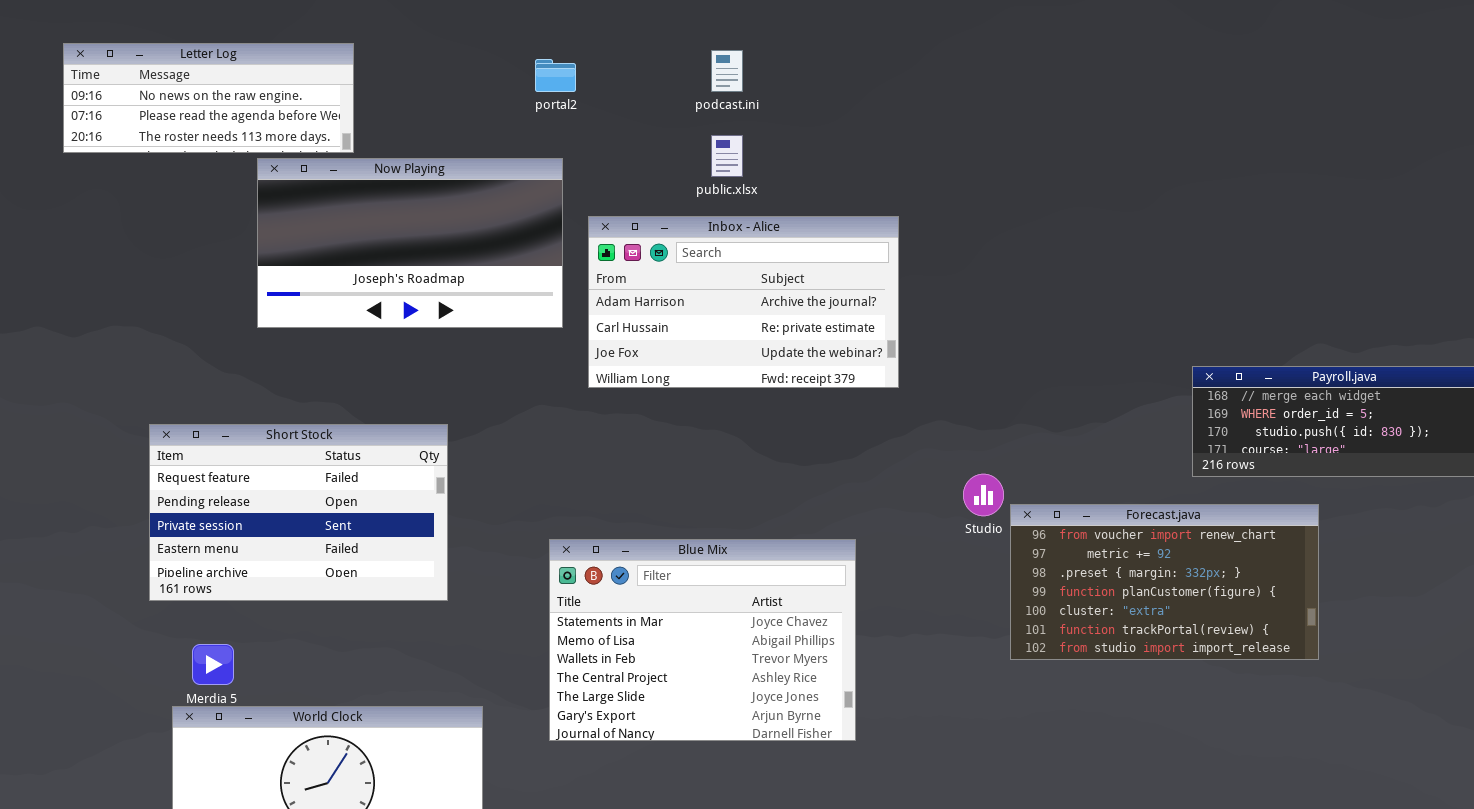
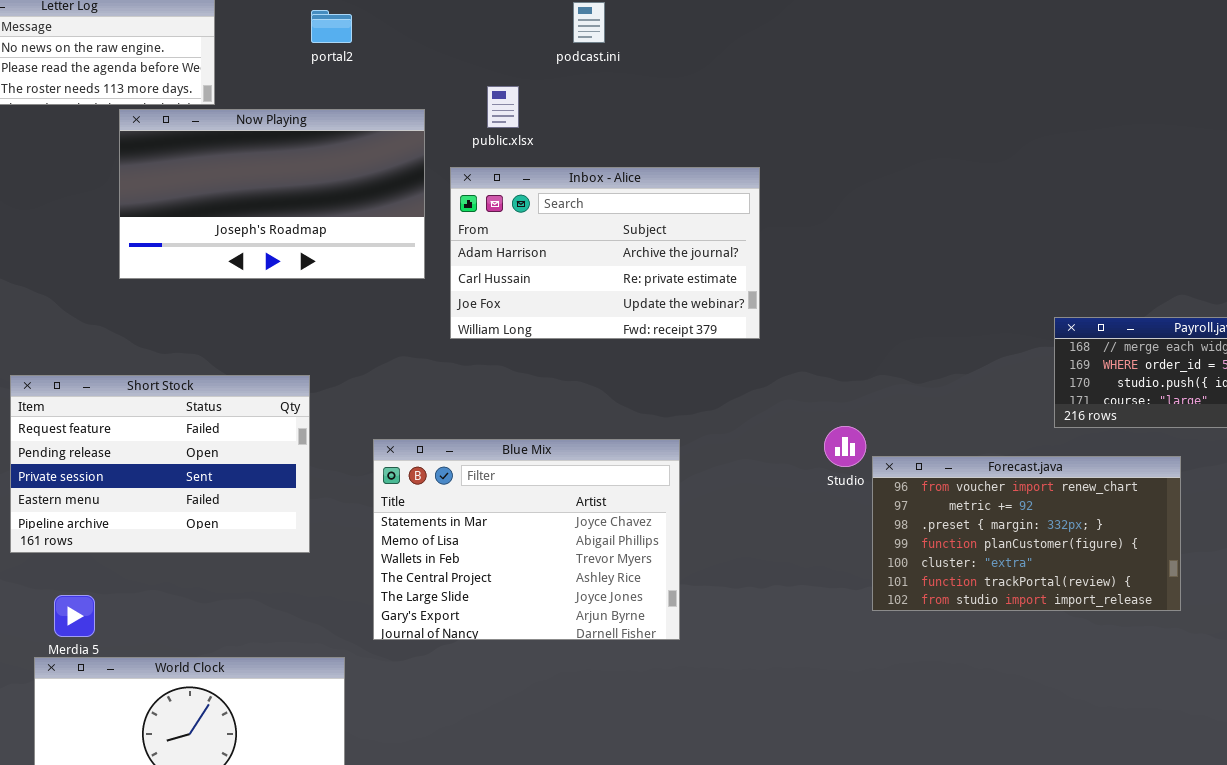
portal2: [535,59,576,92] -> [311,10,352,43], moved
public.xlsx: [711,135,743,177] -> [487,86,519,128], moved
Blue Mix: [549,539,856,741] -> [373,439,680,640], moved

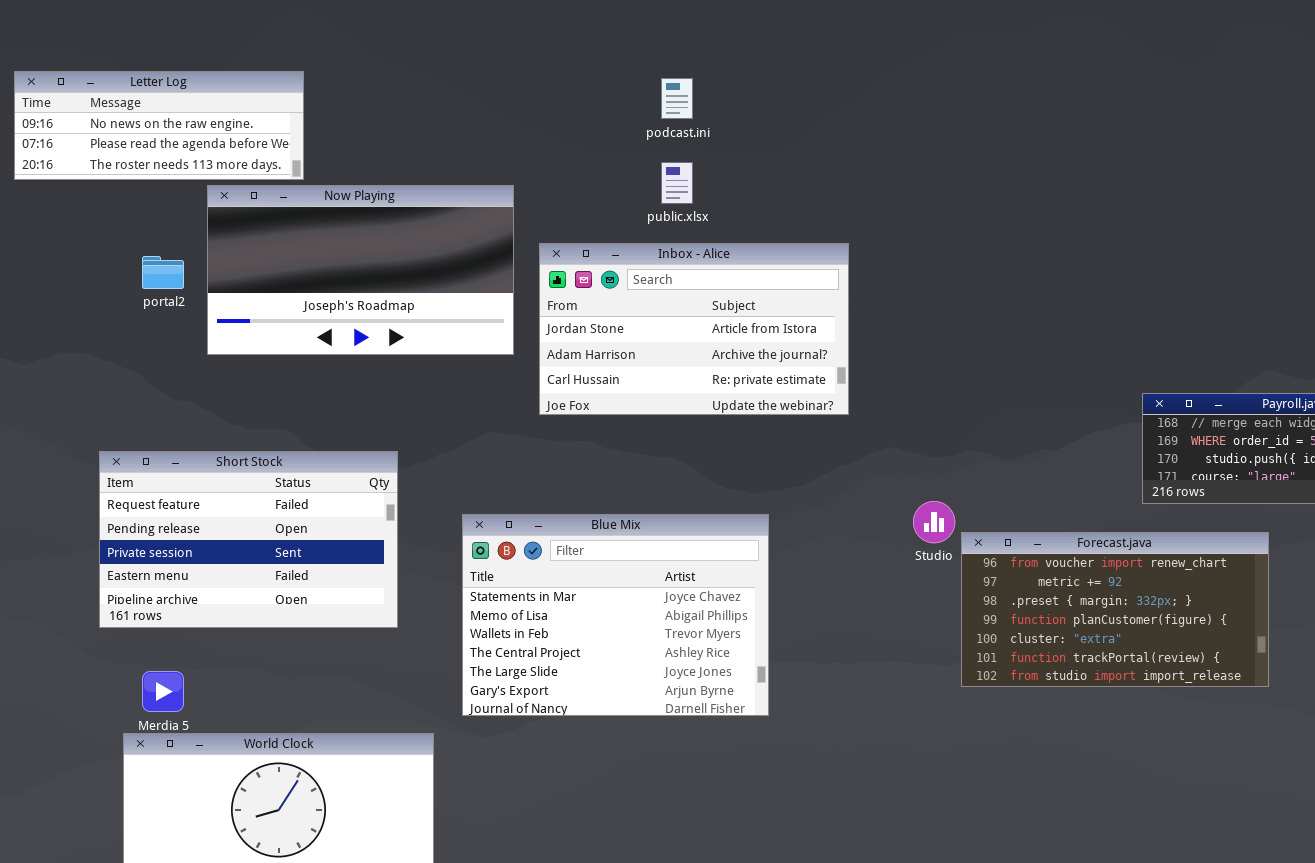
portal2: [311,10,352,43] -> [142,256,184,289], moved
public.xlsx: [487,86,519,128] -> [661,162,693,204], moved
Inbox - Alice: [450,167,760,339] -> [539,243,849,415], scrolled up 1 row

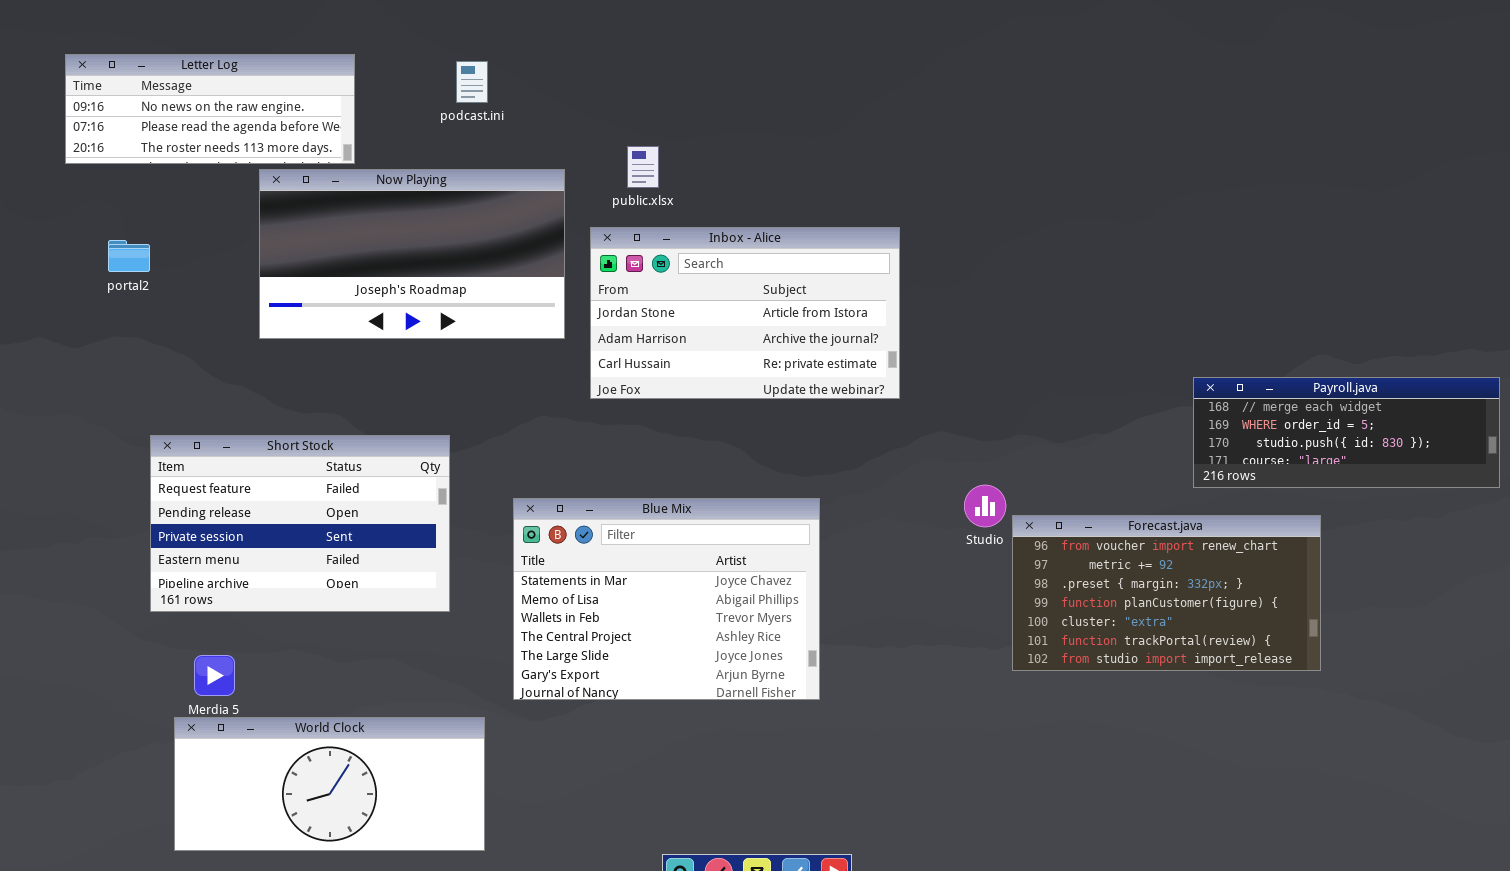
podcast.ini: [661,78,693,119] -> [456,61,488,103], moved
public.xlsx: [661,162,693,204] -> [627,146,659,188], moved
portal2: [142,256,184,289] -> [108,240,150,272], moved

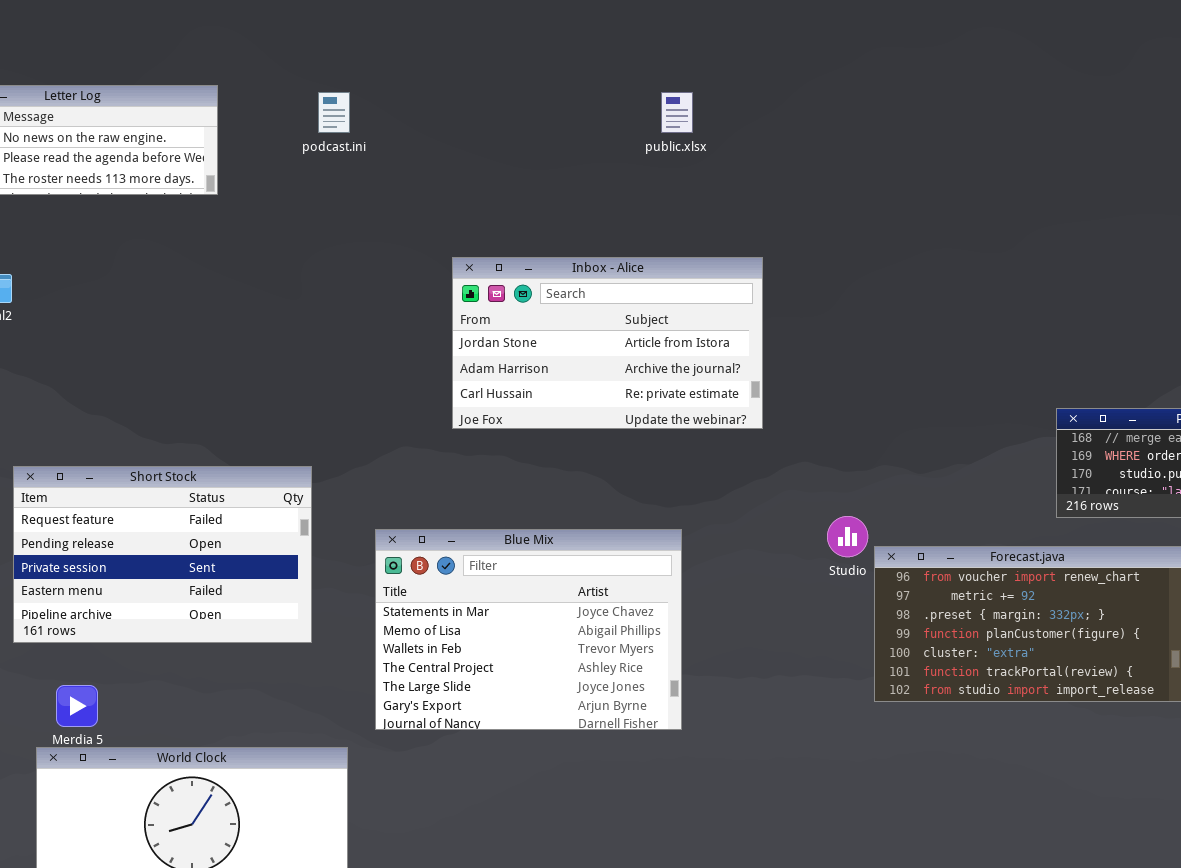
public.xlsx: [627,146,659,188] -> [661,92,693,133], moved
Now Playing: [259,169,565,339] -> none, closed

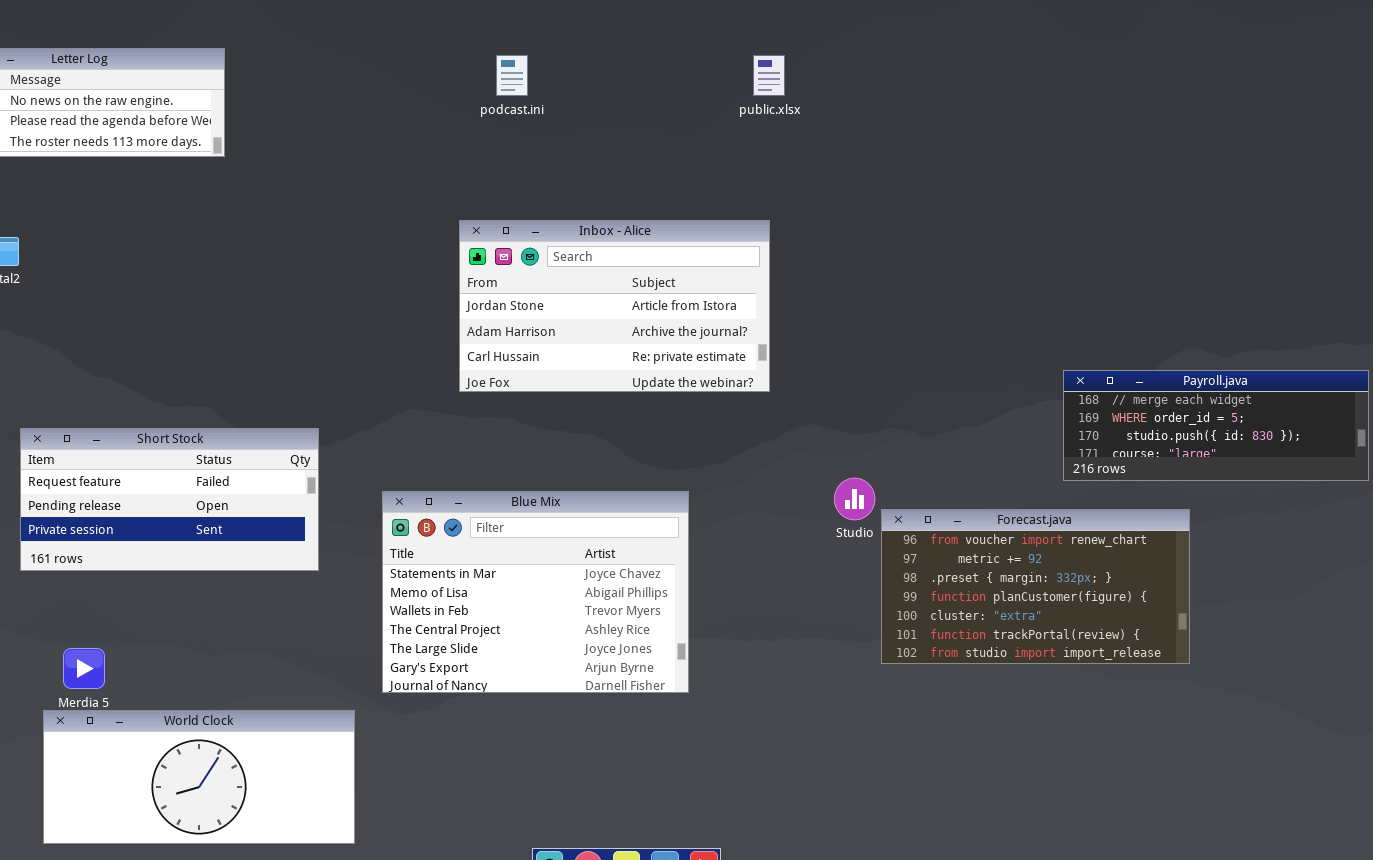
podcast.ini: [318,92,350,133] -> [496,55,528,96], moved
public.xlsx: [661,92,693,133] -> [753,55,785,96], moved
Short Stock: [13,466,312,643] -> [20,428,319,571], resized

